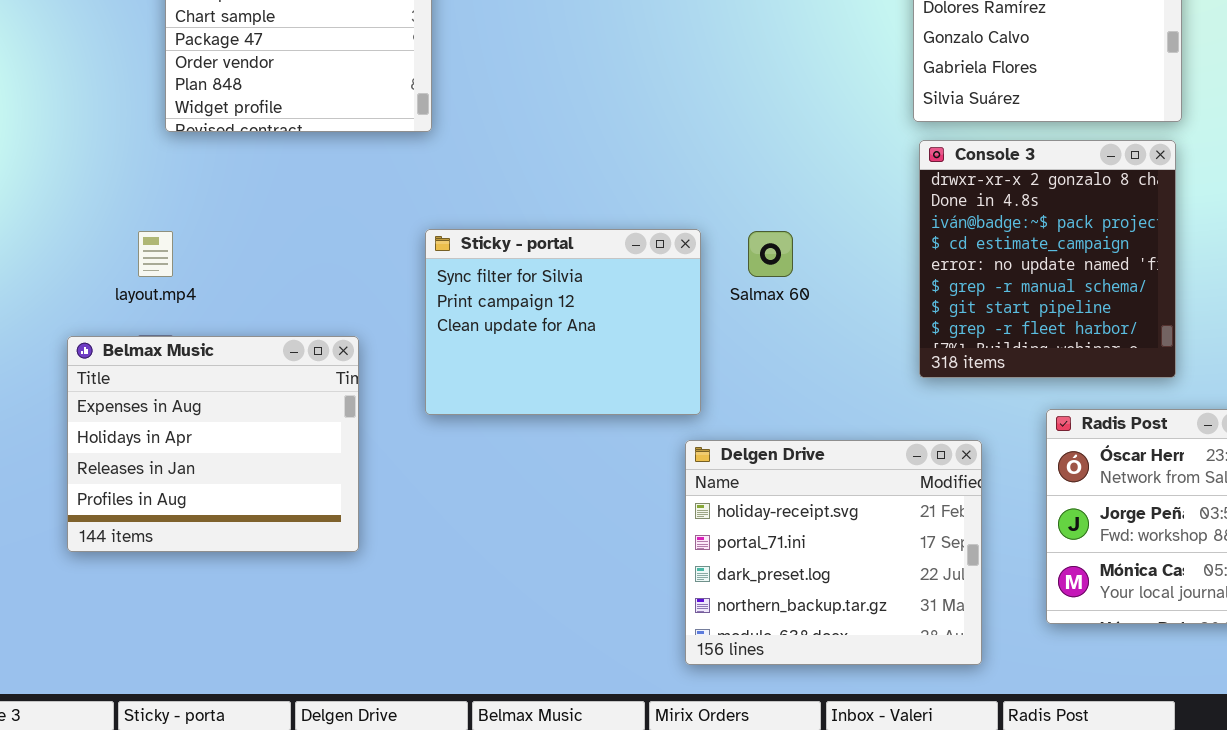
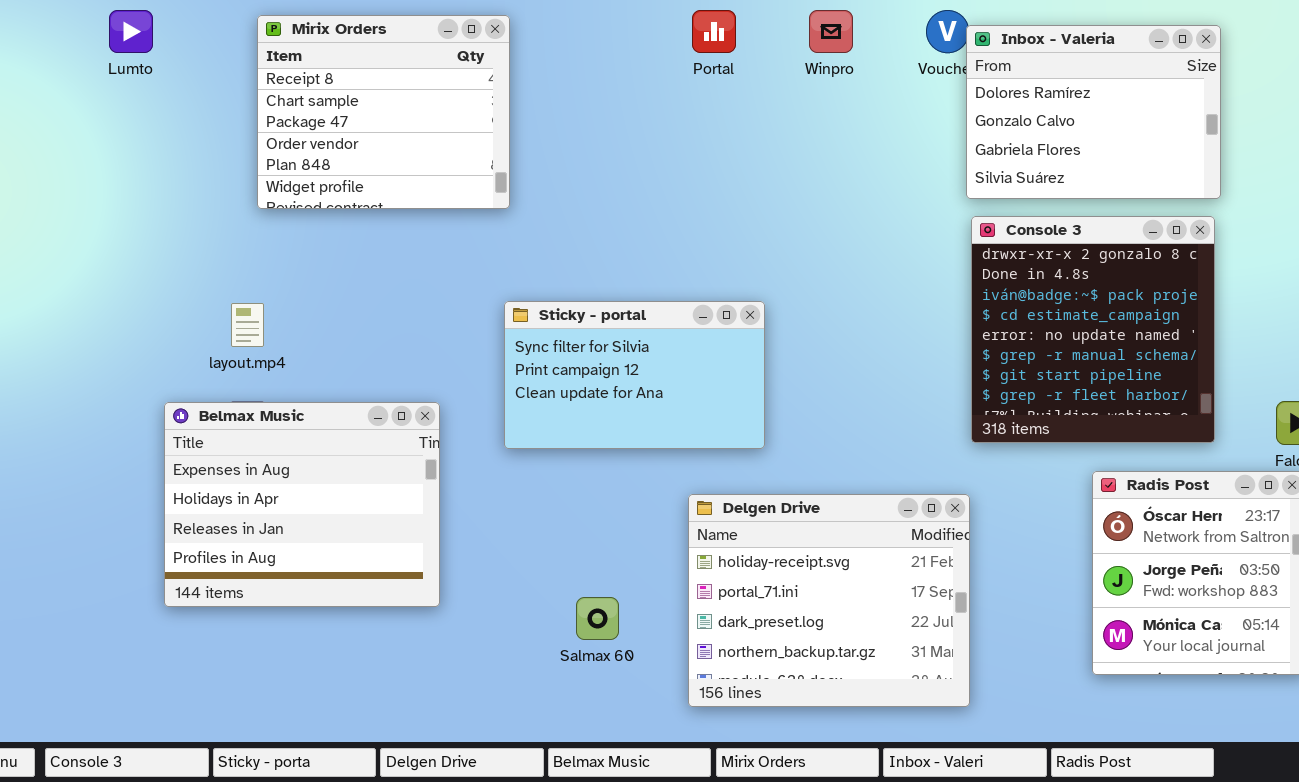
Sticky - portal: [425,229,701,415] -> [504,301,765,449], resized
Salmax 60: [748,231,793,277] -> [576,597,619,640], moved
Delgen Drive: [685,440,982,665] -> [688,494,970,707], moved

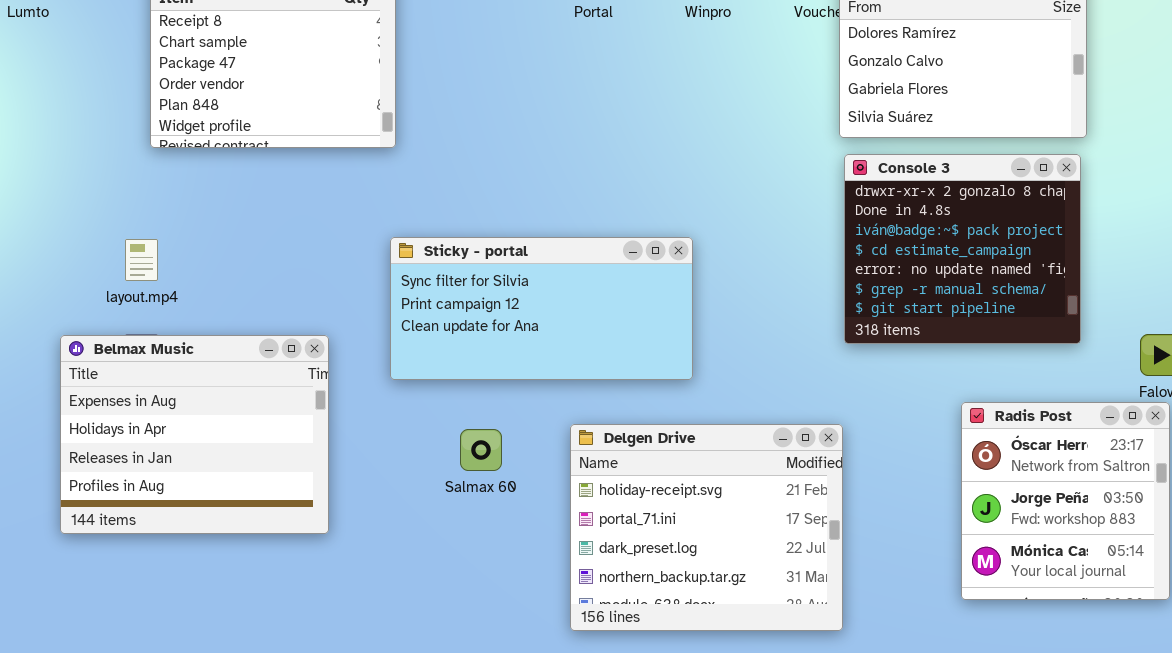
Console 3: [971,216,1215,443] -> [844,154,1081,344], resized
Sticky - portal: [504,301,765,449] -> [390,237,693,380], resized
Salmax 60: [576,597,619,640] -> [460,429,502,471], moved

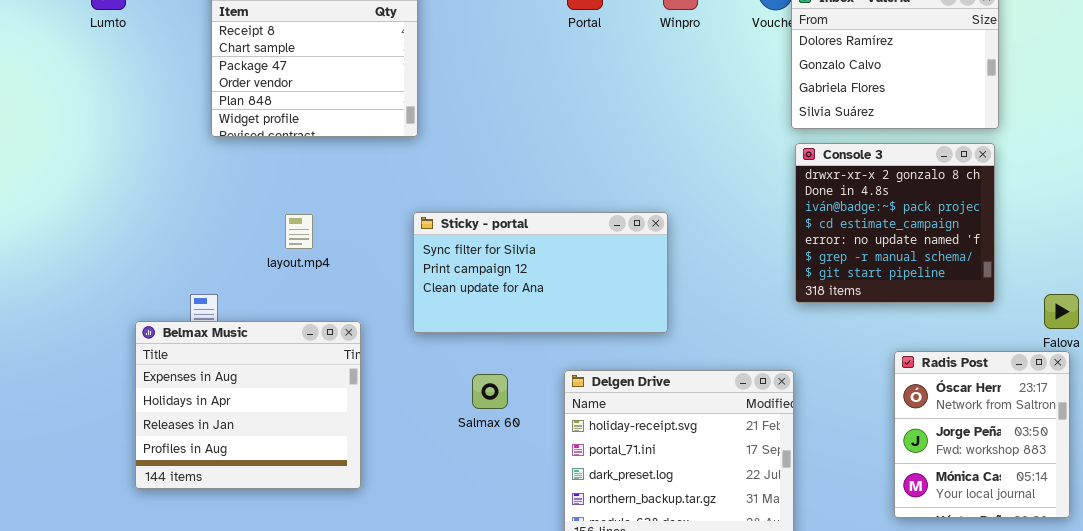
layout.mp4: [125,239,158,281] -> [285,214,313,249], moved
Belmax Music: [60,335,329,534] -> [135,321,361,489], moved

